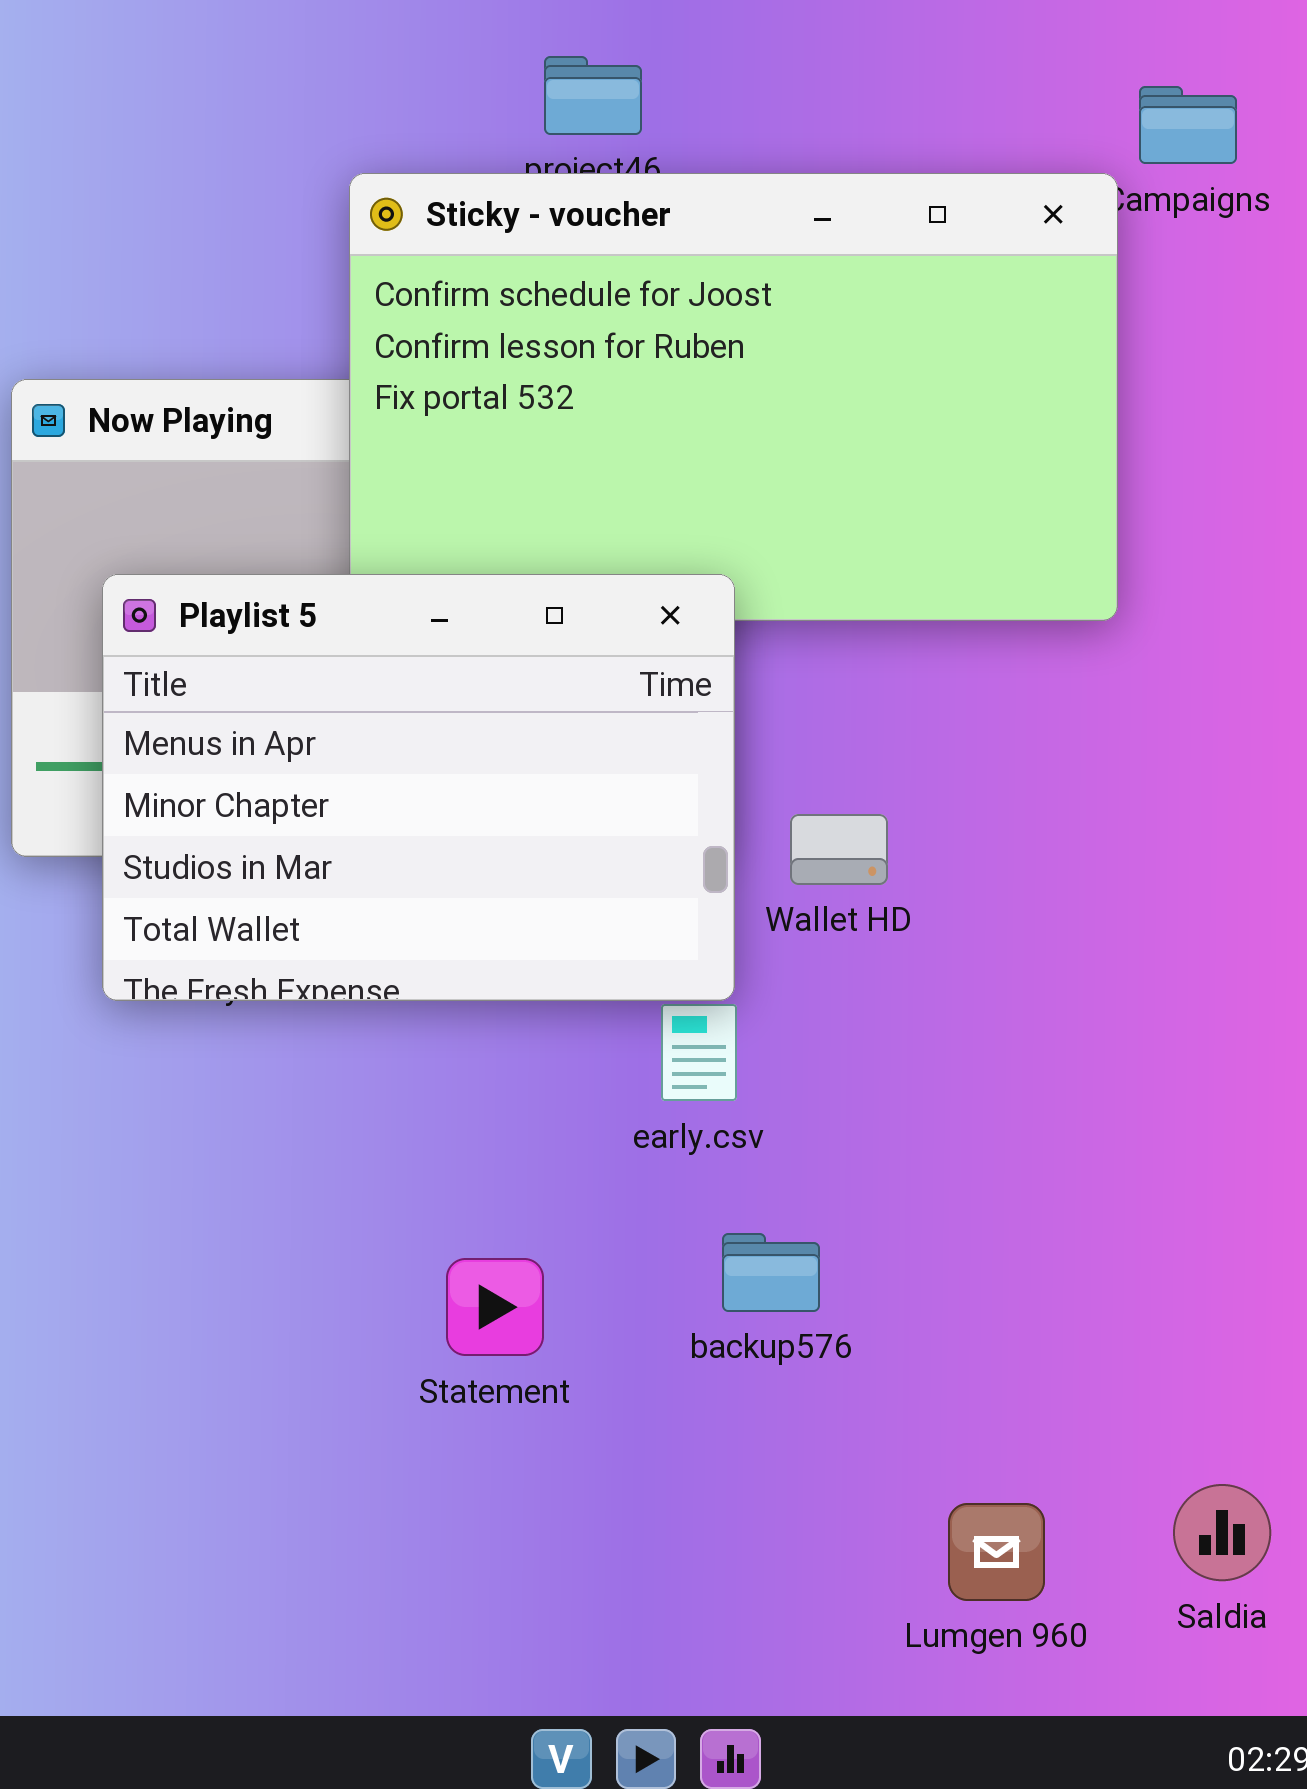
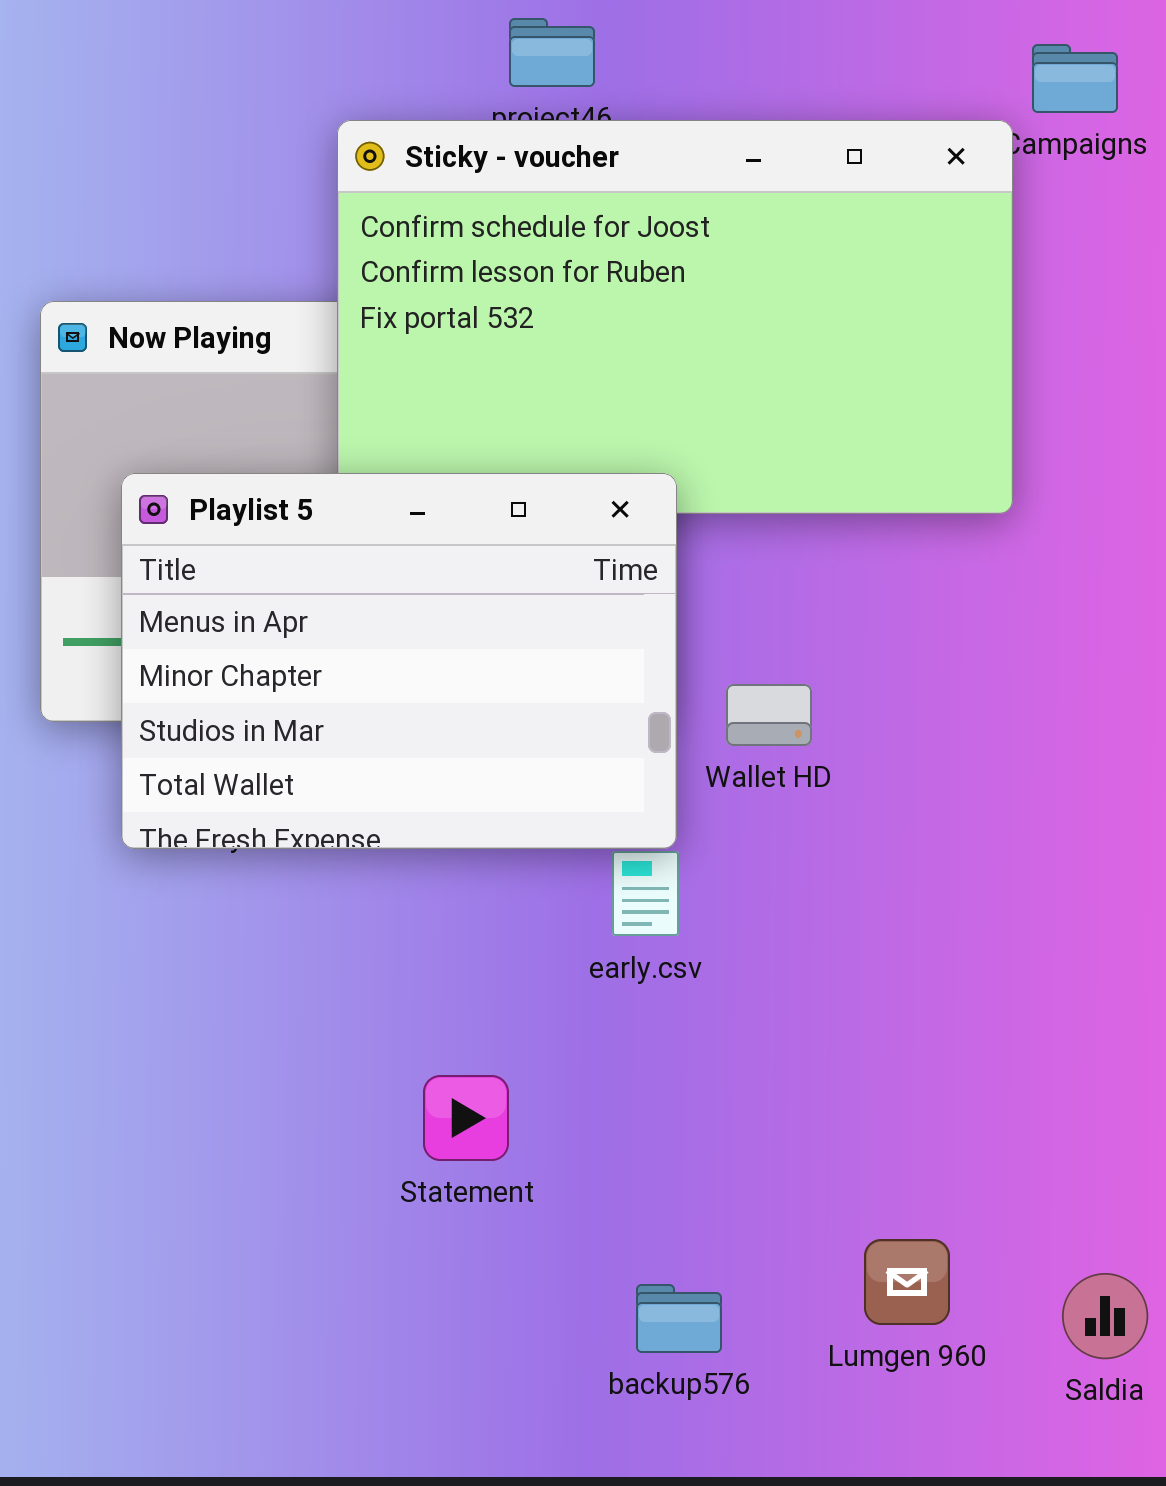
backup576: [722,1233,820,1312] -> [636,1284,722,1353], moved
Lumgen 960: [948,1503,1045,1601] -> [864,1239,950,1325], moved

